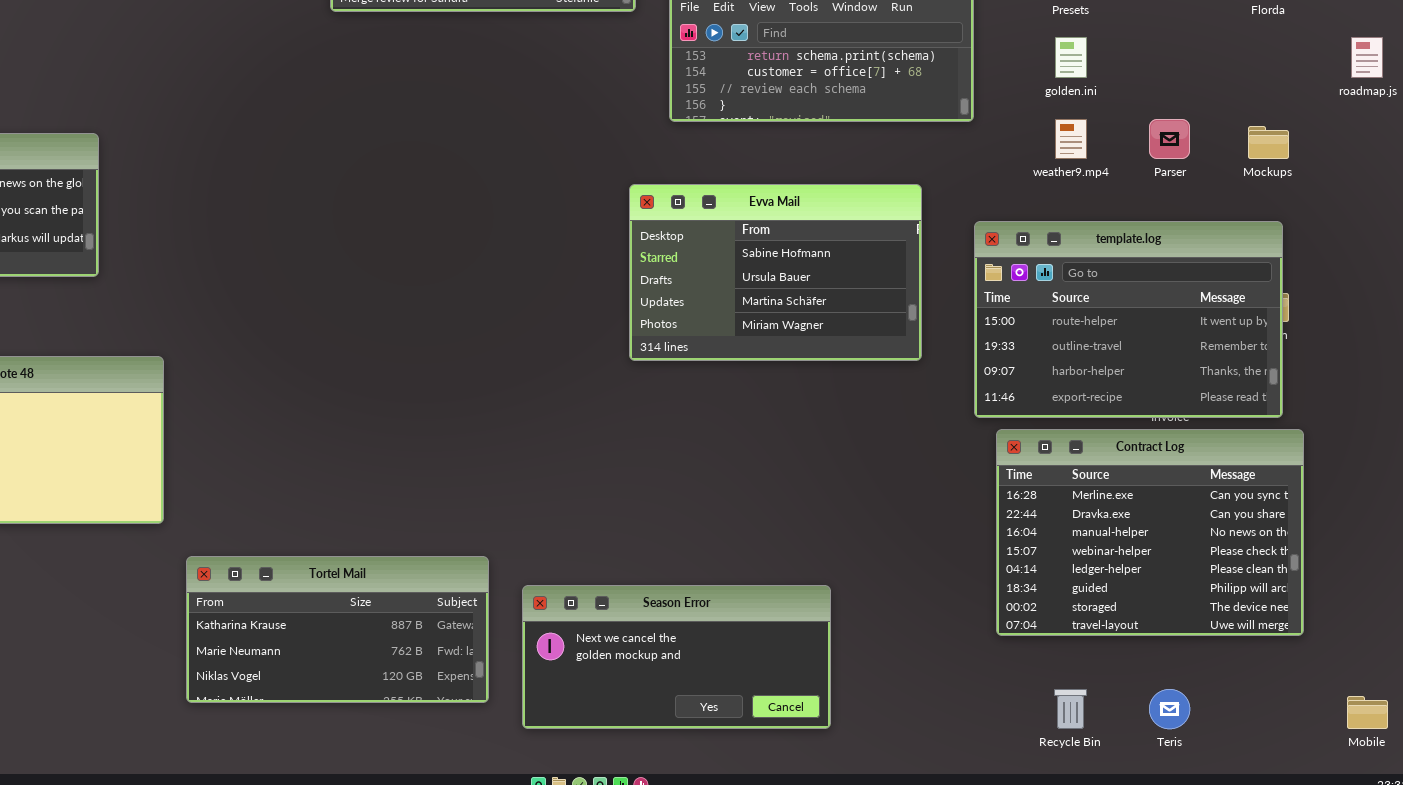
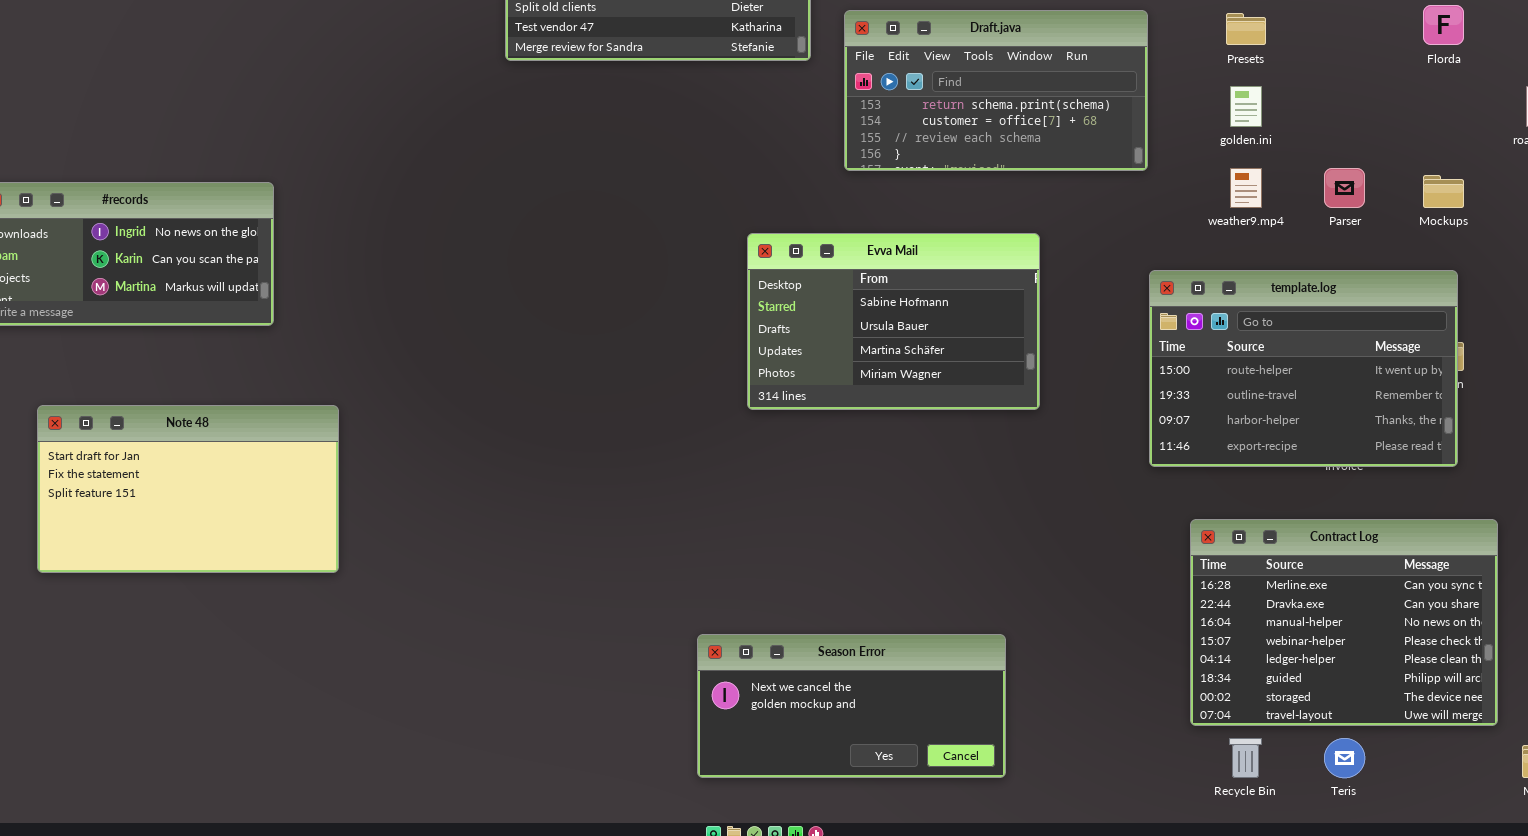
Evva Mail: [629,184,922,361] -> [747,233,1040,410], moved
Contract Log: [996,429,1304,636] -> [1190,519,1498,726], moved
Tortel Mail: [186,556,489,703] -> none, closed

